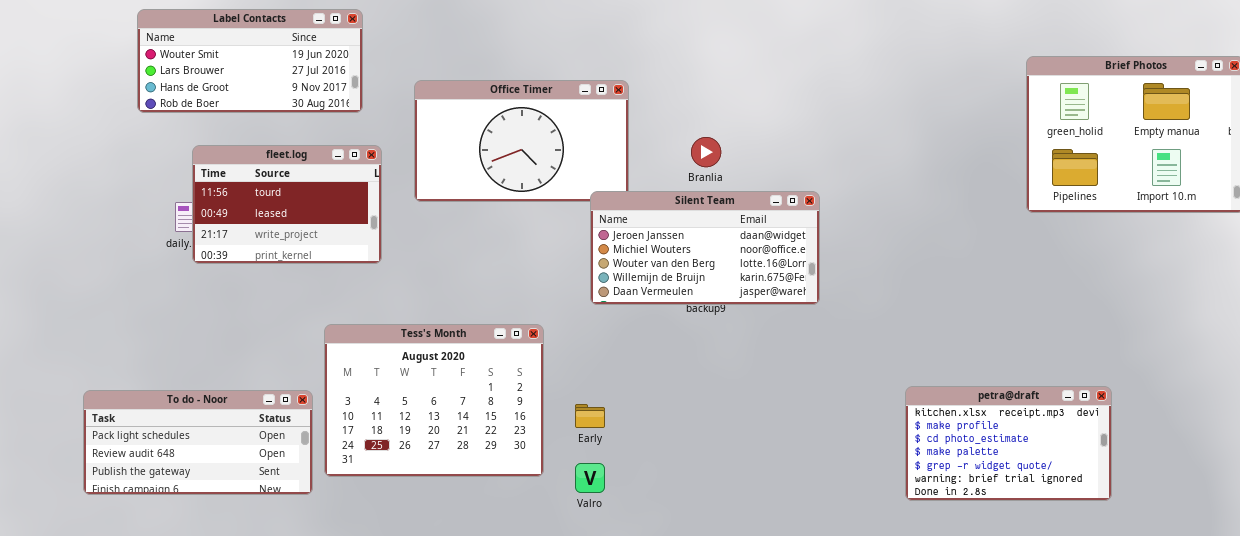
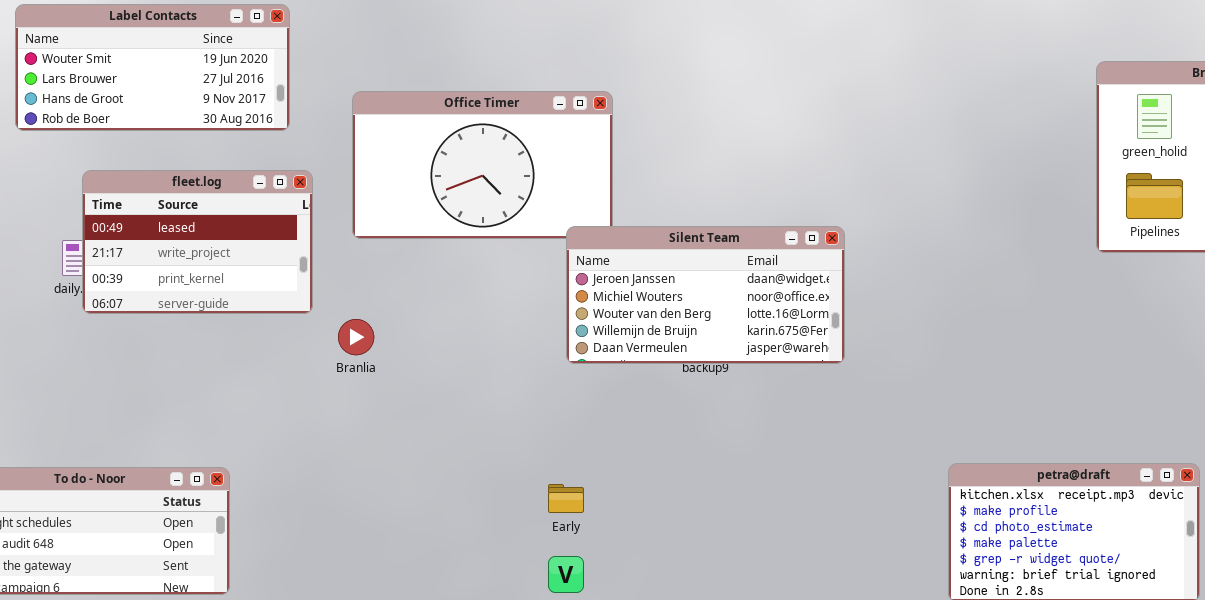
Branlia: [691,137,721,167] -> [338,319,374,355], moved
fleet.log: [192,145,382,264] -> [82,170,313,314], scrolled down 1 row
Tess's Month: [324,324,544,477] -> none, closed

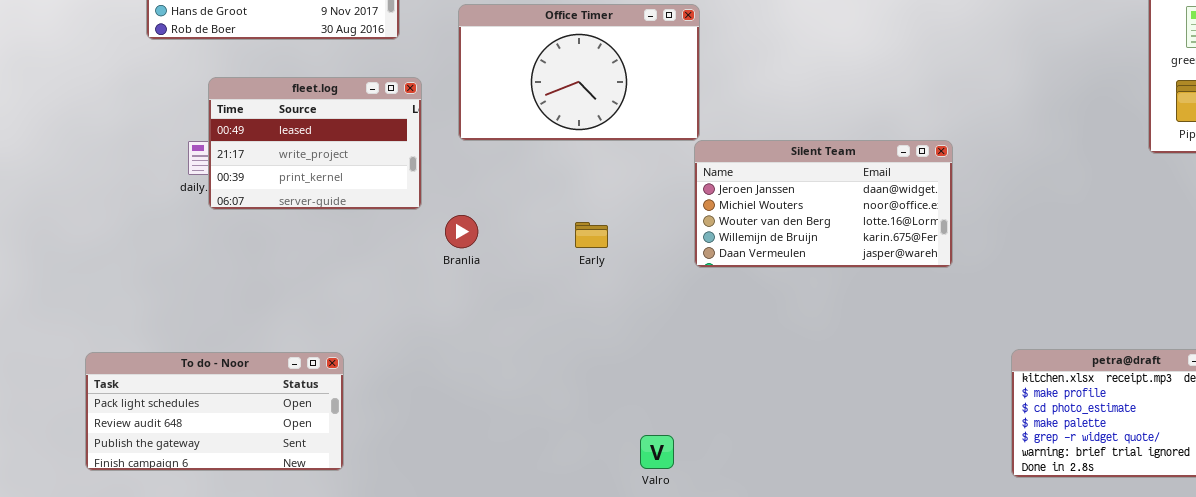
Silent Team: [566,226,845,364] -> [694,140,953,268], moved
Early: [548,484,584,513] -> [575,222,608,248], moved

